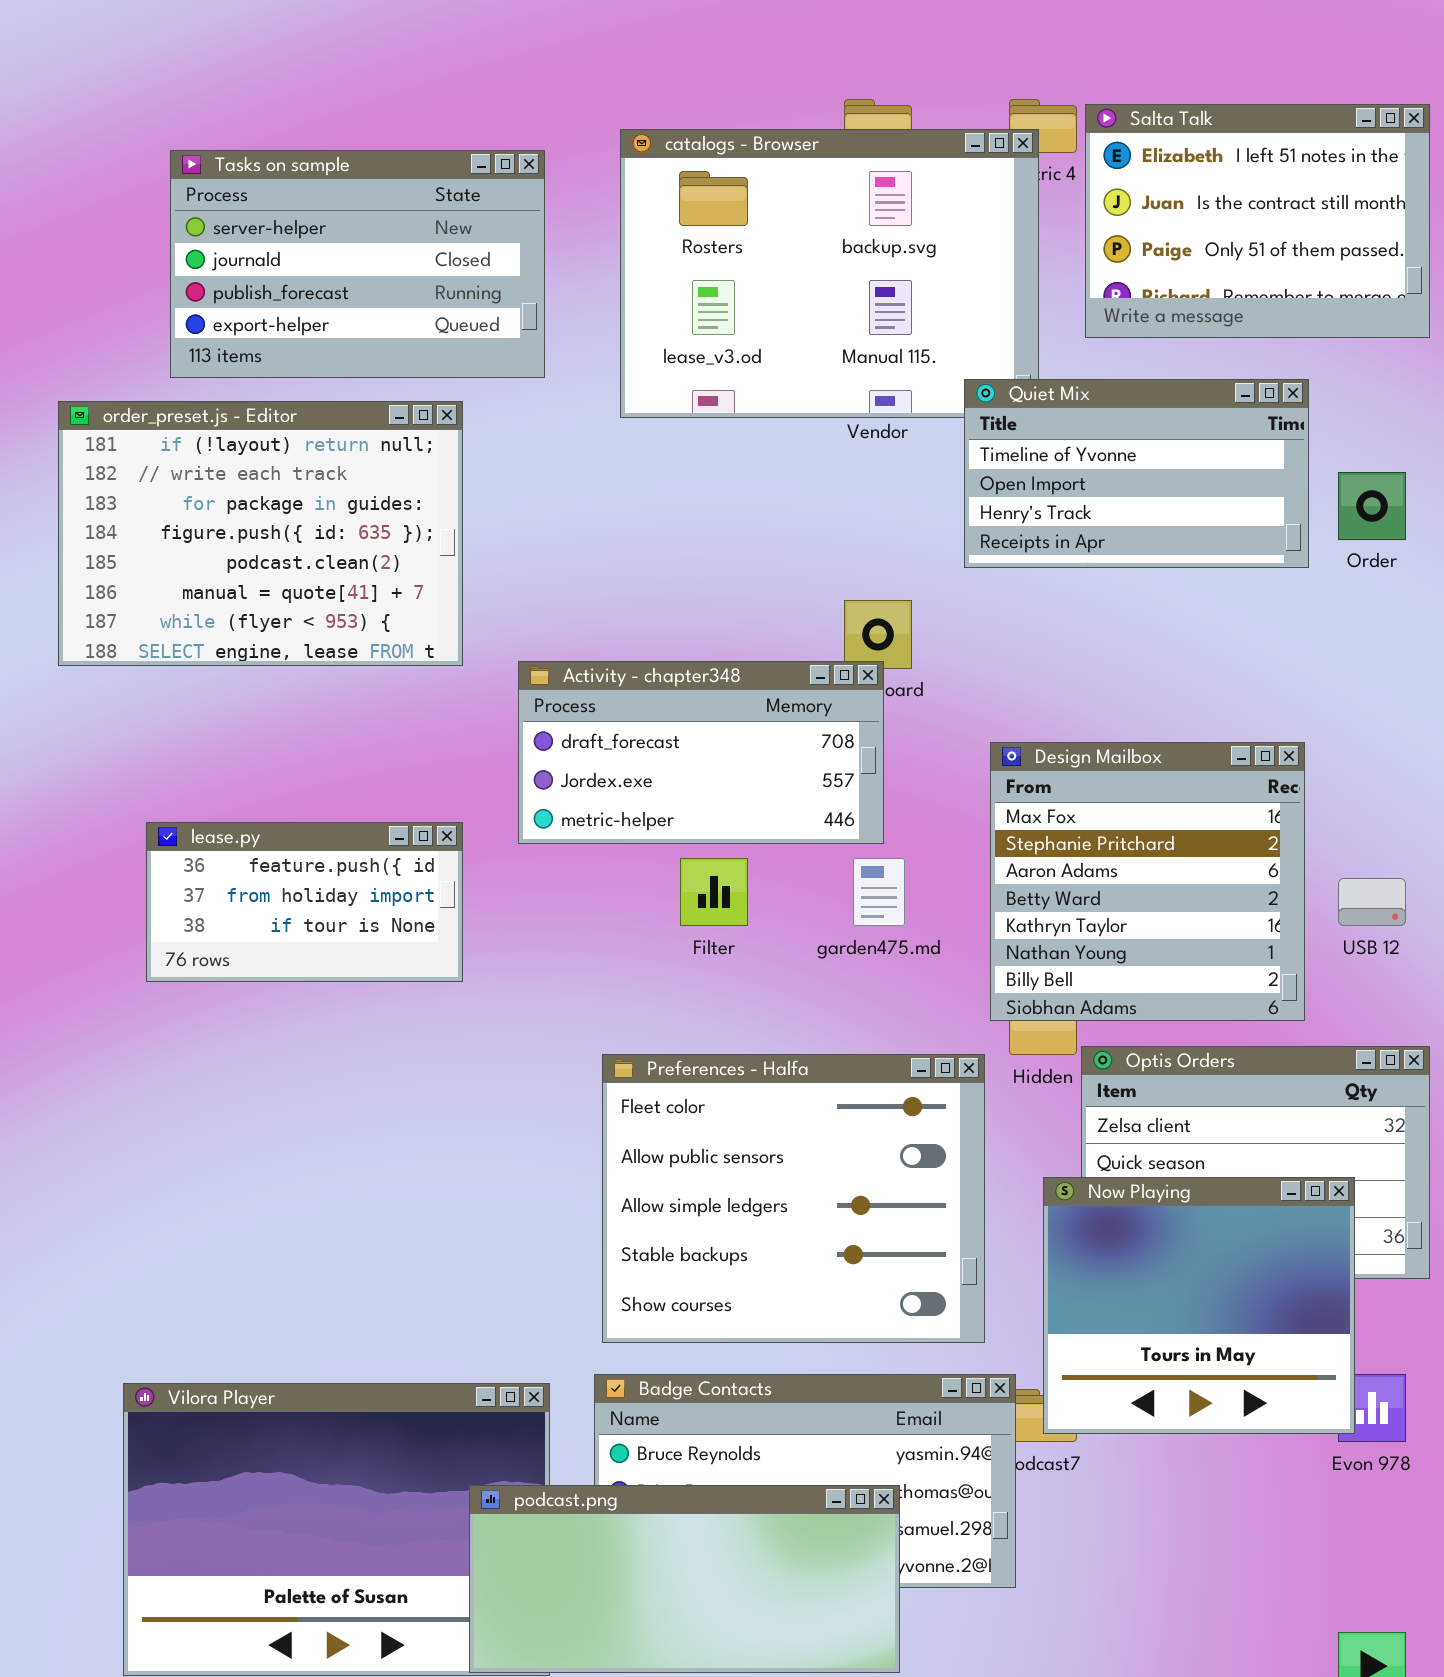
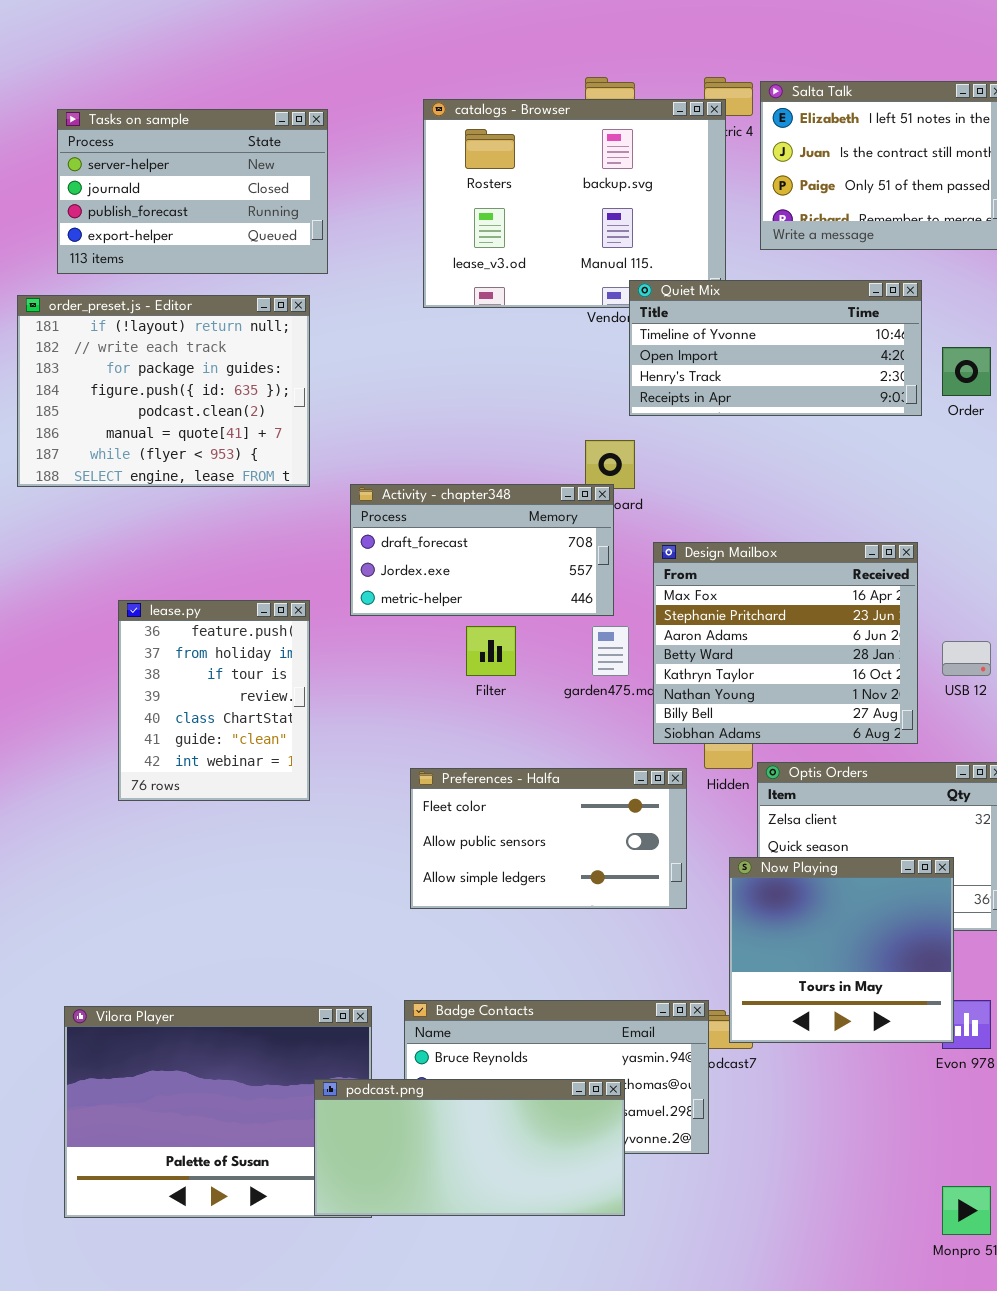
Tasks on sample: [170,150,545,378] -> [57,109,328,274], moved
Quiet Mix: [964,379,1309,568] -> [629,280,922,416], resized
Design Mailbox: [990,742,1305,1021] -> [653,542,918,744], resized
lease.py: [146,822,463,982] -> [118,600,310,801], resized
Preferences - Halfa: [602,1054,985,1343] -> [410,768,687,909], resized

